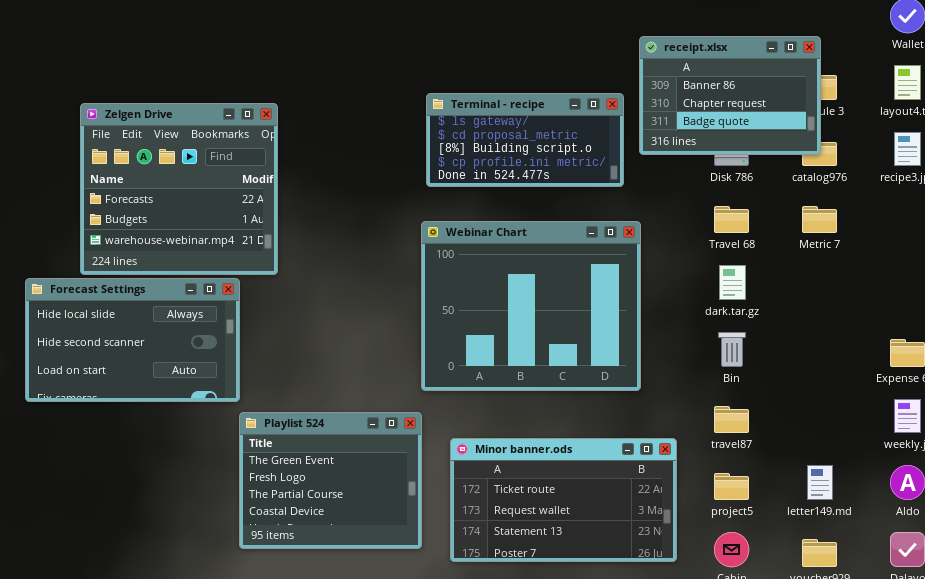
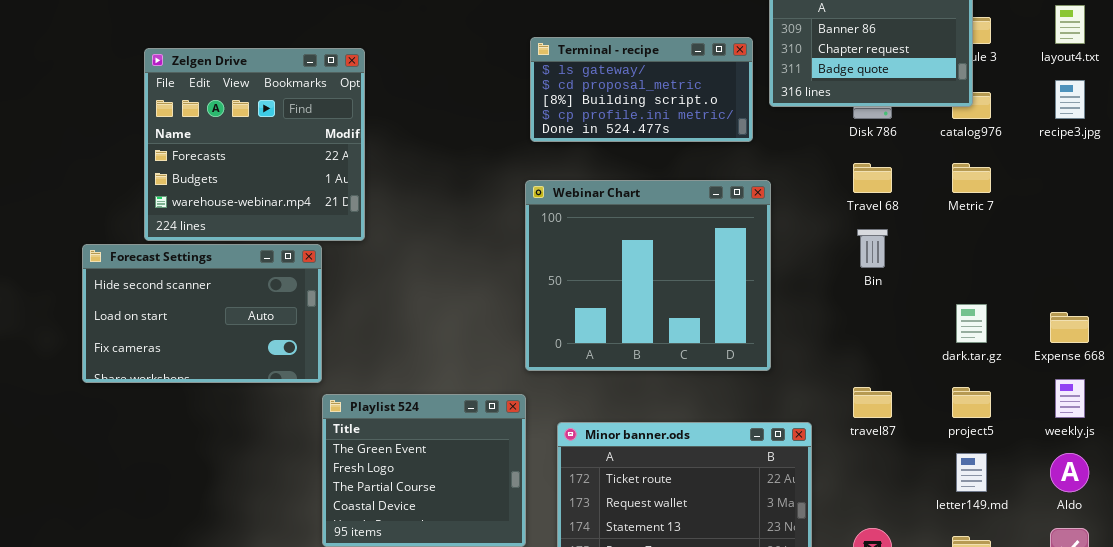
dark.tar.gz: [719,265,746,300] -> [956,304,987,343], moved
Forecast Settings: [25,278,240,402] -> [82,244,322,383], scrolled down 1 row
Bin: [718,332,746,367] -> [857,229,888,268], moved
project5: [714,473,749,500] -> [952,387,991,418], moved

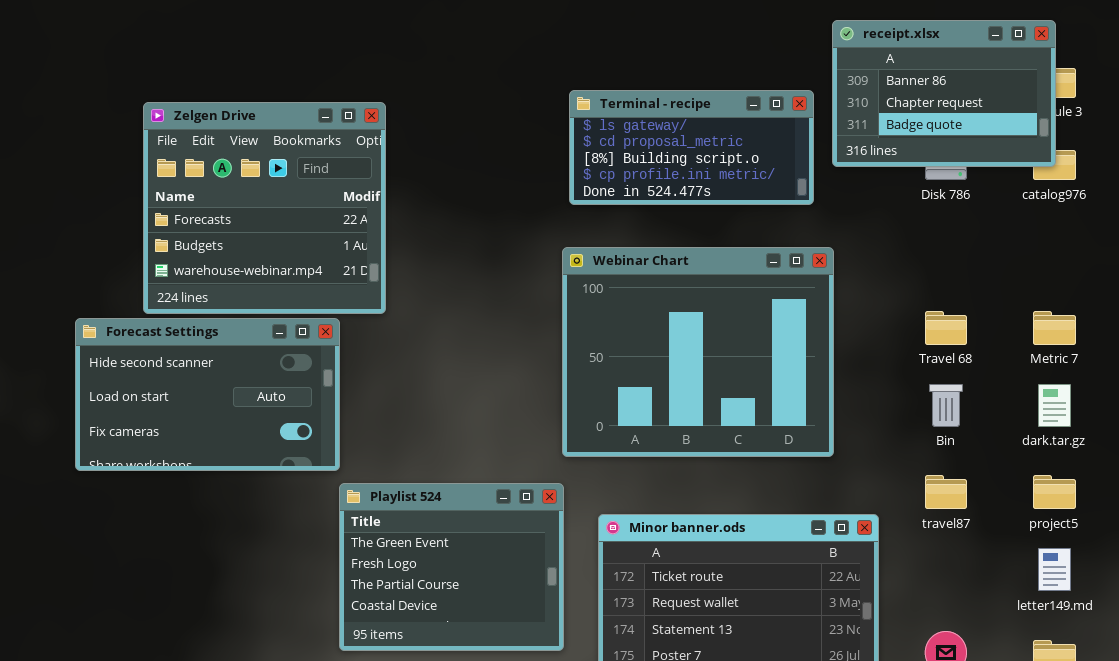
Travel 68: [853,163,892,193] -> [925,311,967,345], moved
Metric 7: [952,163,991,193] -> [1033,311,1076,345], moved
Bin: [857,229,888,268] -> [929,384,963,427], moved

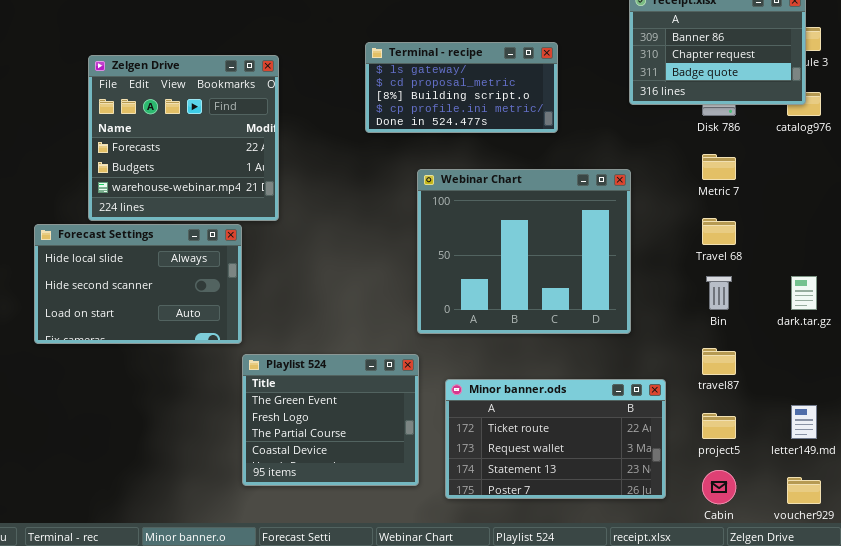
Terminal - recipe: [569,90,814,205] -> [365,42,558,133], moved
Metric 7: [1033,311,1076,345] -> [702,154,736,180], moved
Forecast Settings: [75,318,340,471] -> [34,224,242,344], scrolled up 1 row
project5: [1033,475,1076,509] -> [702,413,736,439], moved

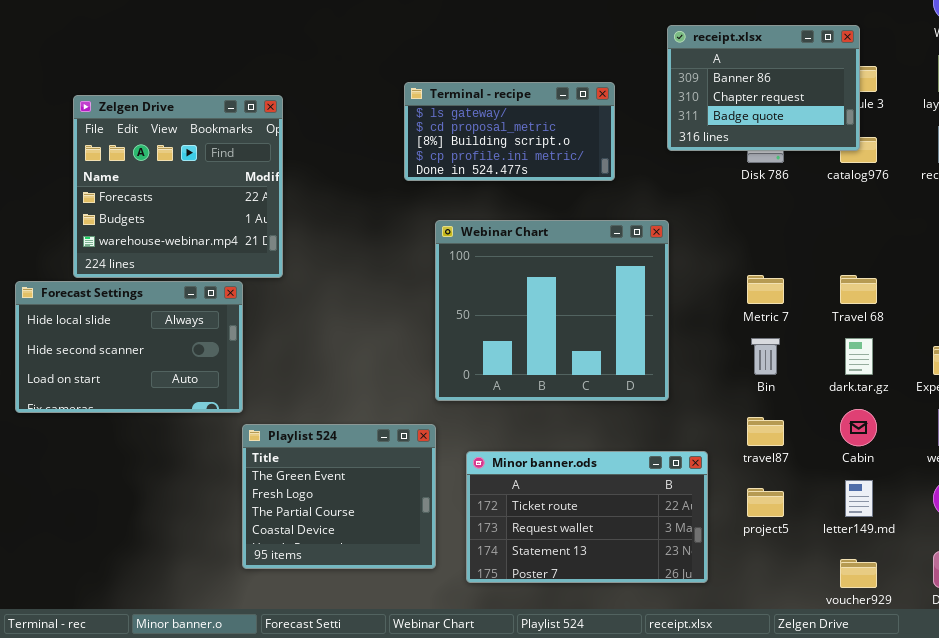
Terminal - recipe: [365,42,558,133] -> [404,82,615,181], moved
Metric 7: [702,154,736,180] -> [747,275,784,304], moved
Travel 68: [702,218,736,245] -> [840,275,877,304], moved
Cabin: [702,470,736,504] -> [840,409,877,446], moved

